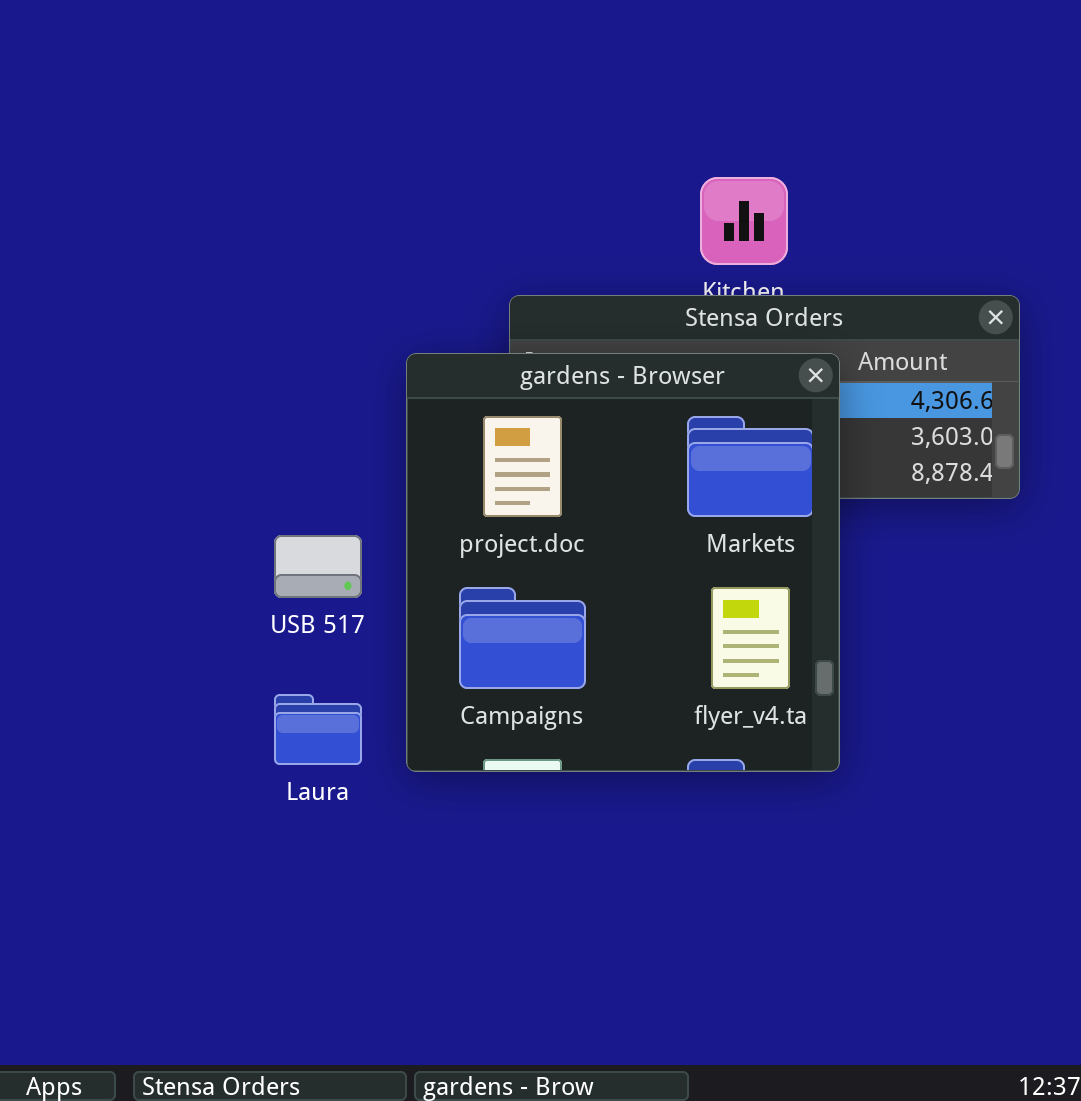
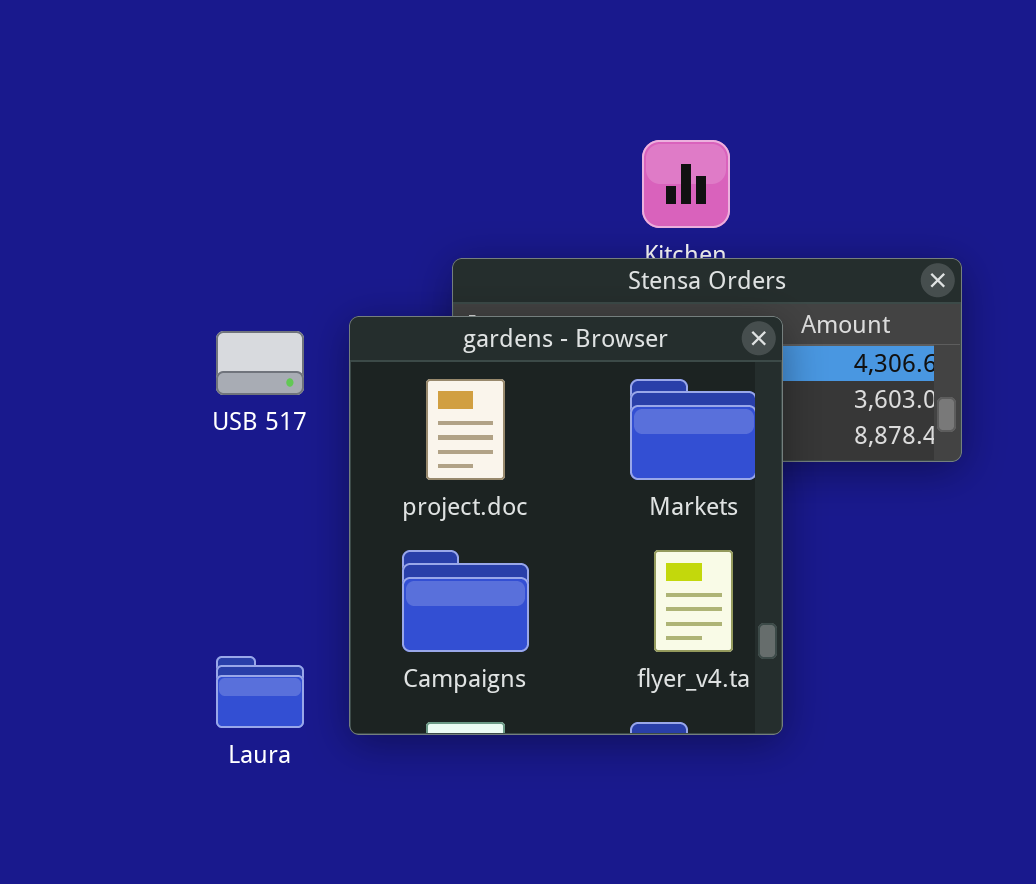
USB 517: [274,535,362,598] -> [216,331,304,395], moved

